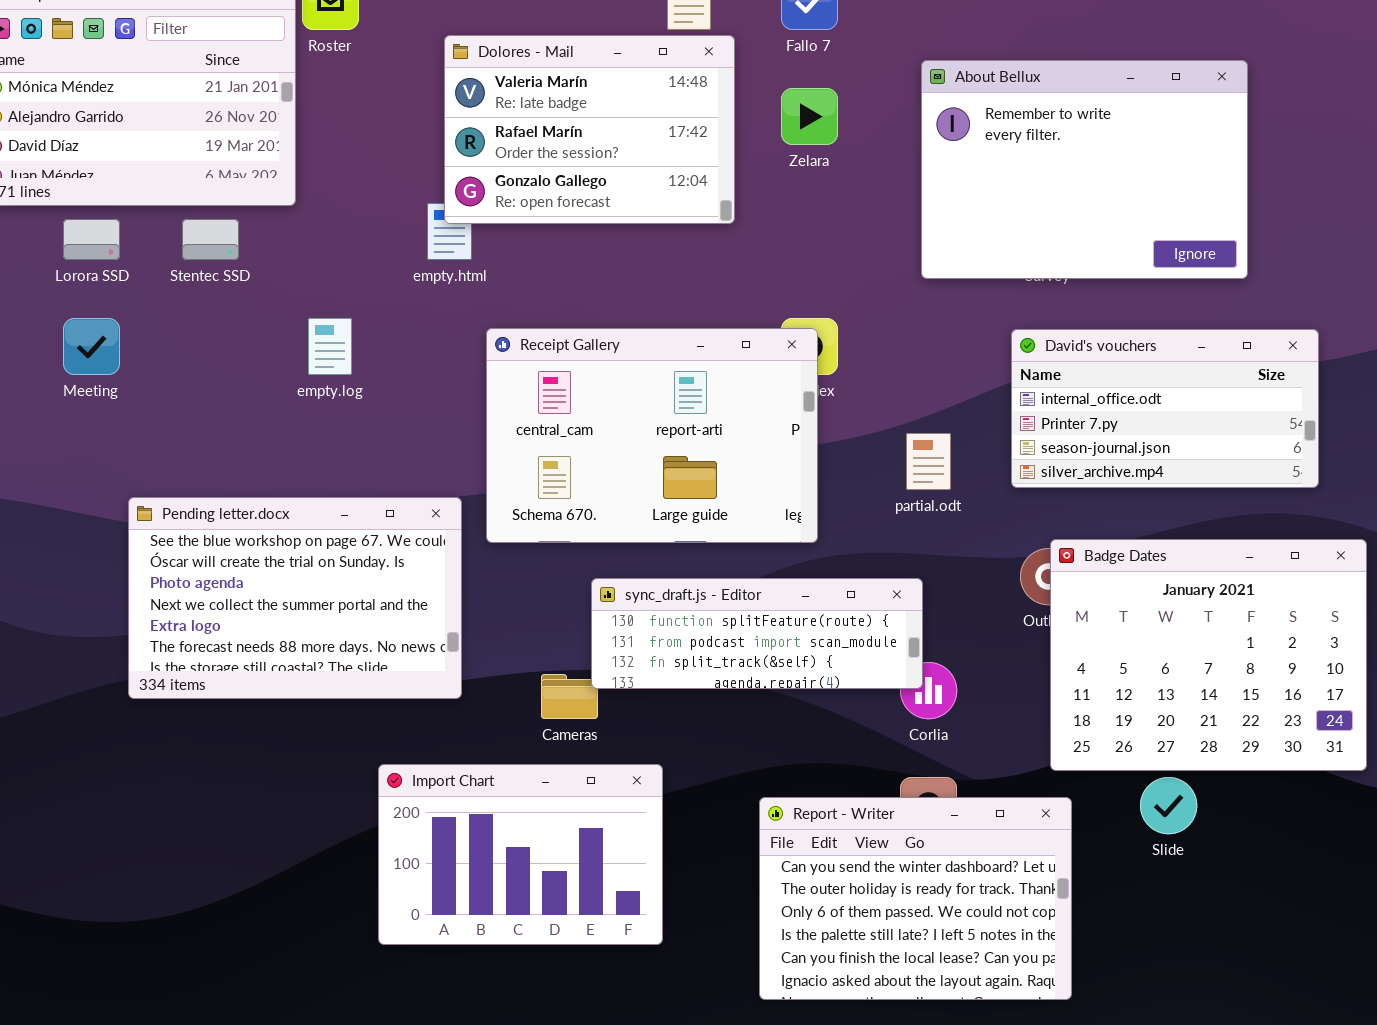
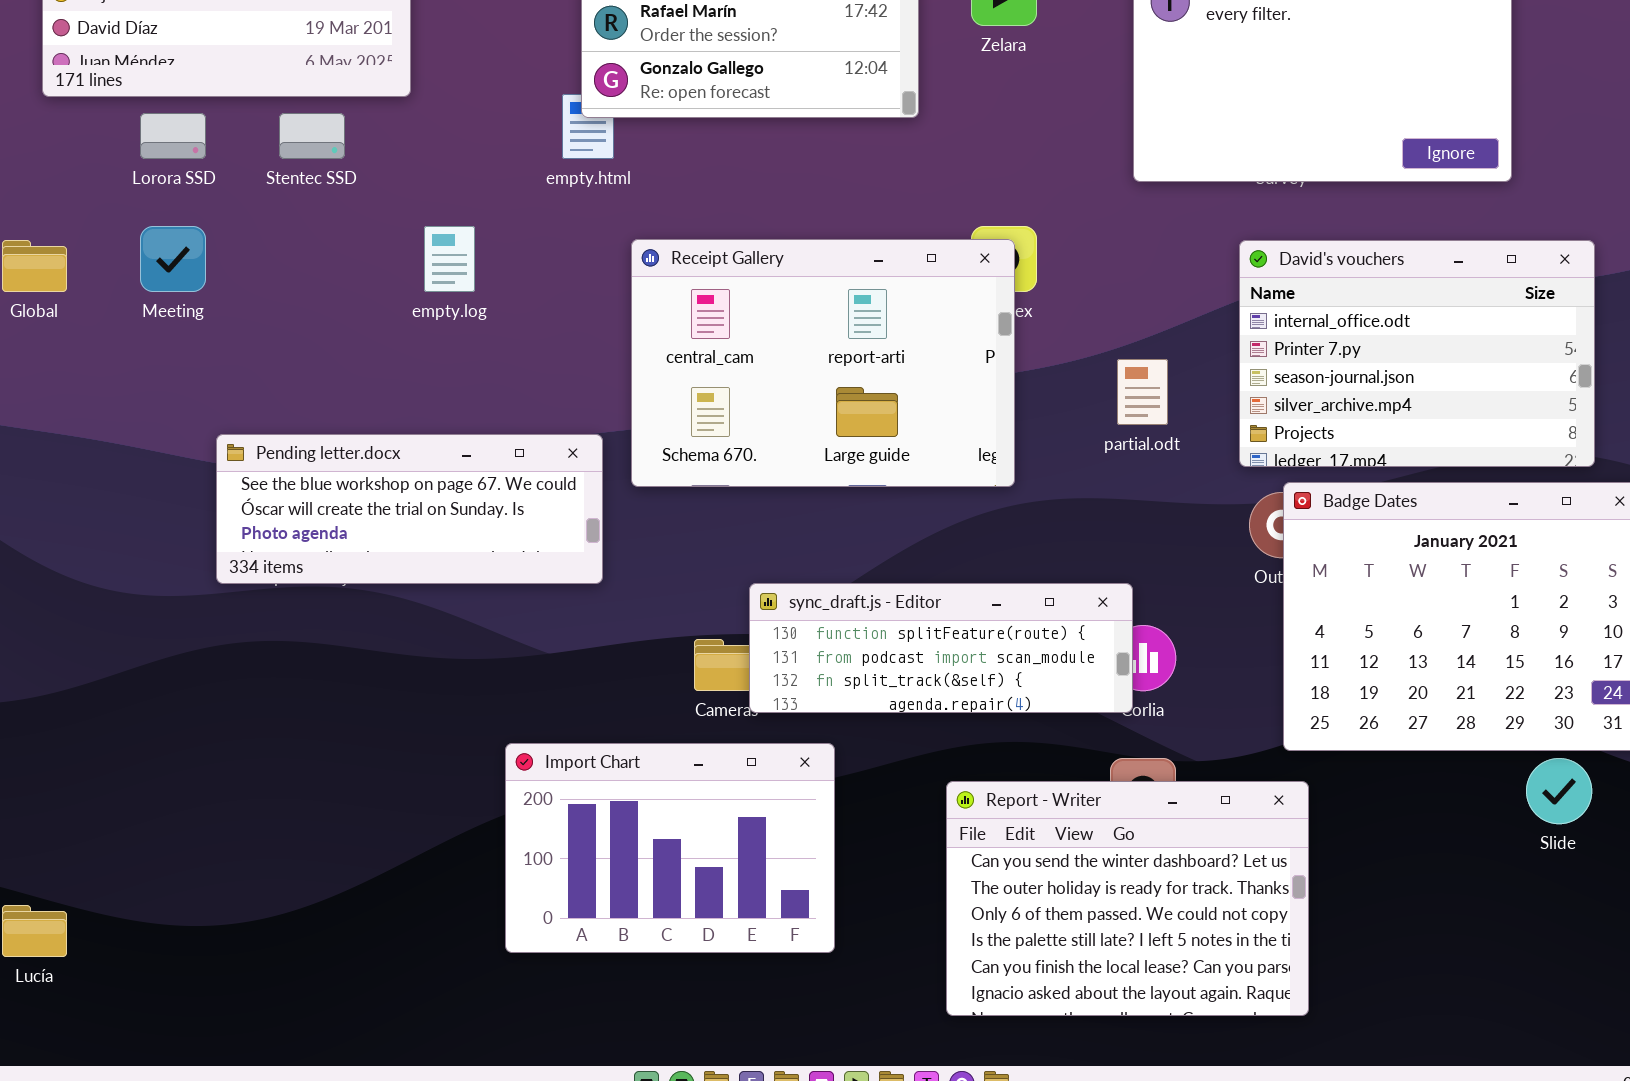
David's vouchers: [1011,329,1319,488] -> [1239,240,1595,467], resized
Pending letter.docx: [128,497,462,699] -> [216,434,603,584], resized
sync_draft.js - Editor: [591,578,923,689] -> [749,583,1133,713], moved
Slide: [1140,777,1197,834] -> [1526,758,1592,824], moved

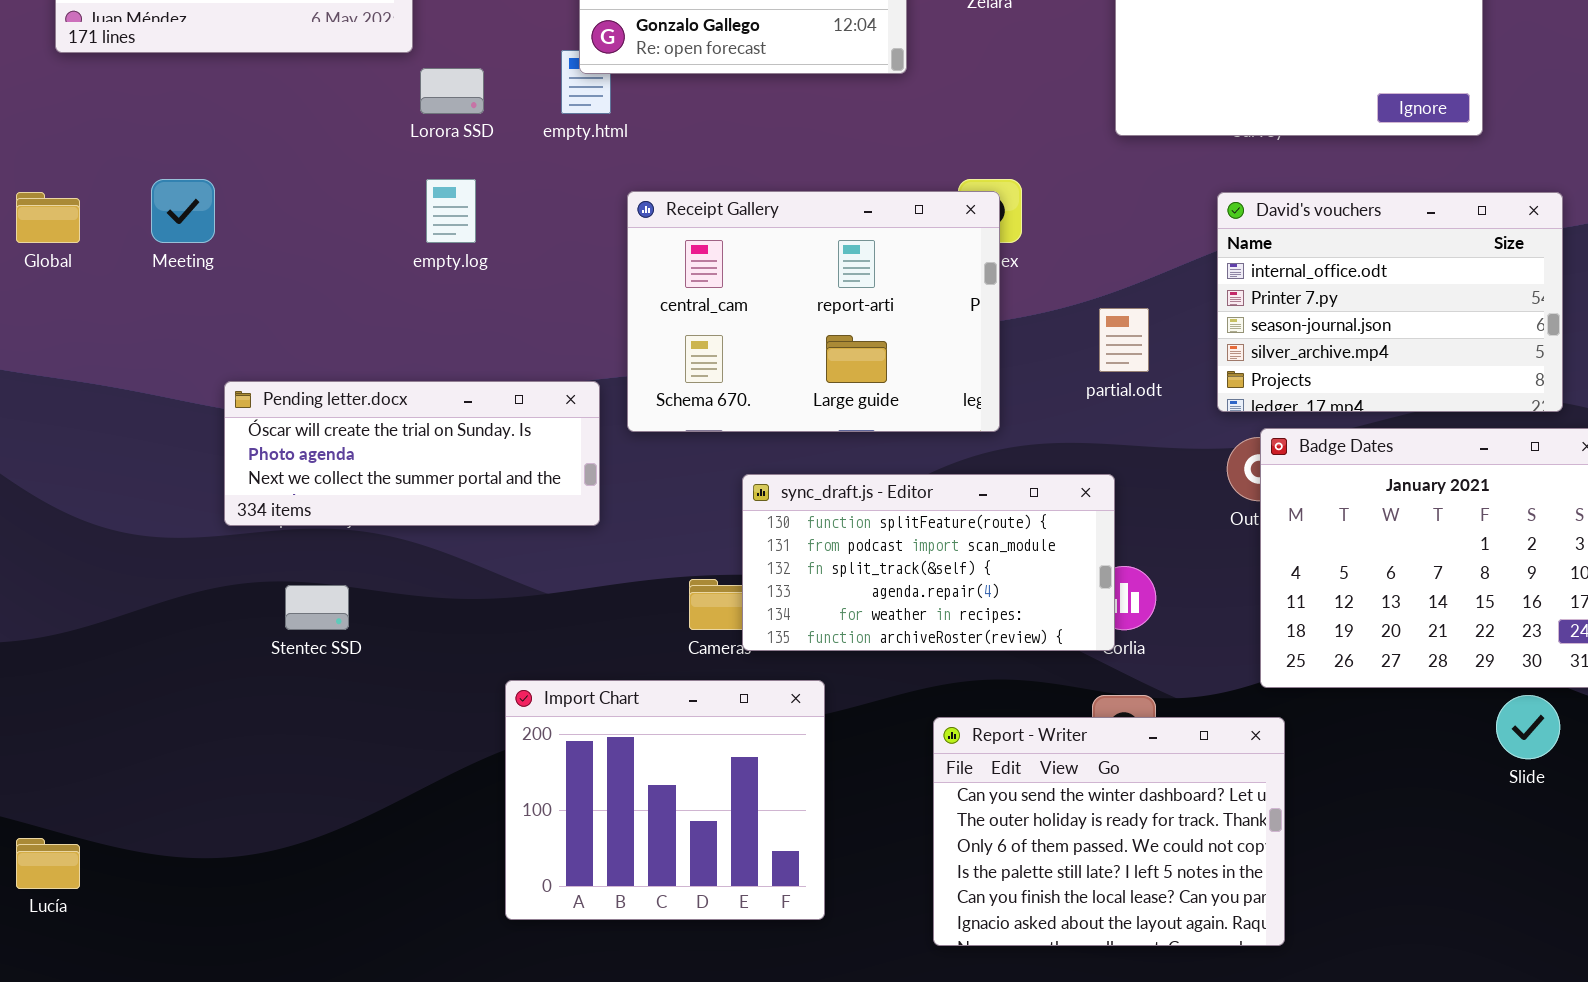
Lorora SSD: [140,113,206,159] -> [420,68,484,114], moved
Stentec SSD: [279,113,345,159] -> [285,585,349,630], moved
Pending letter.docx: [216,434,603,584] -> [224,381,600,526], scrolled down 1 row
sync_draft.js - Editor: [749,583,1133,713] -> [742,474,1115,651], resized
Import Chart: [505,743,835,953] -> [505,680,825,920], resized

